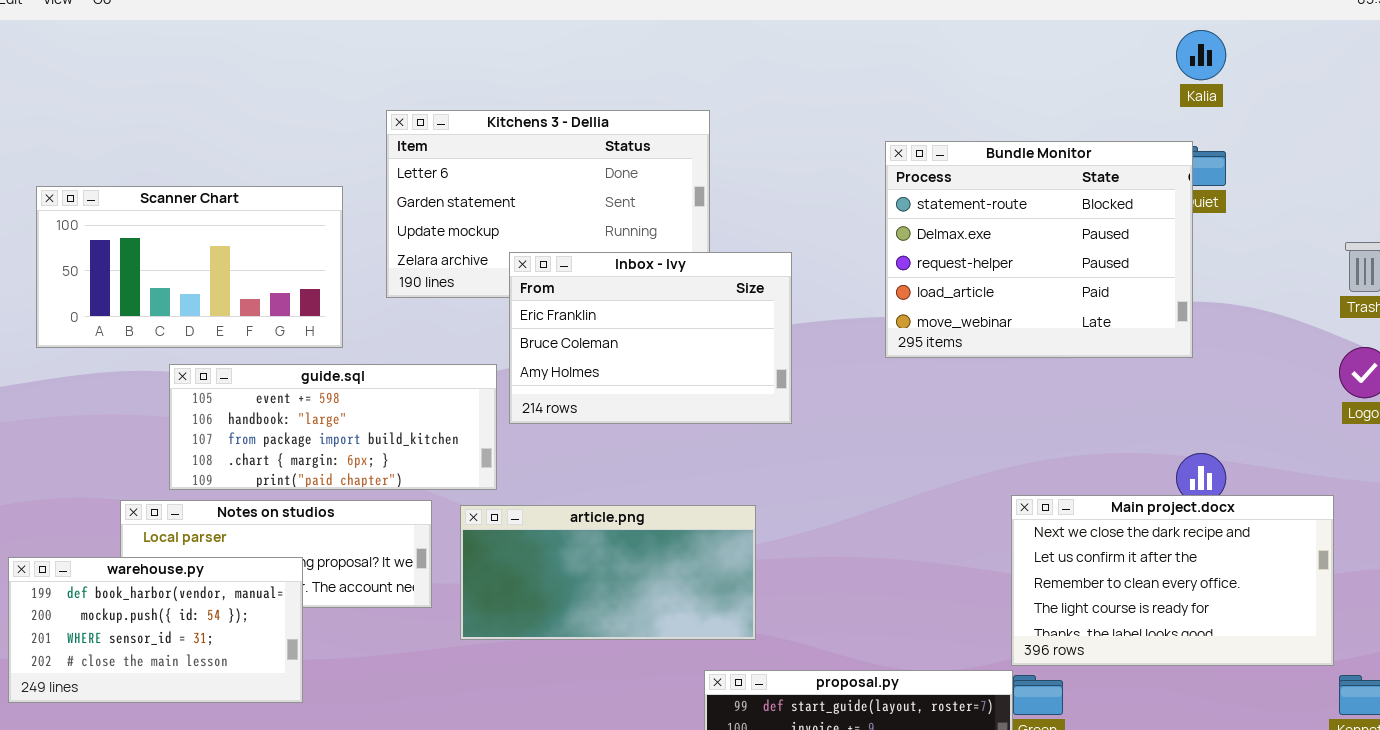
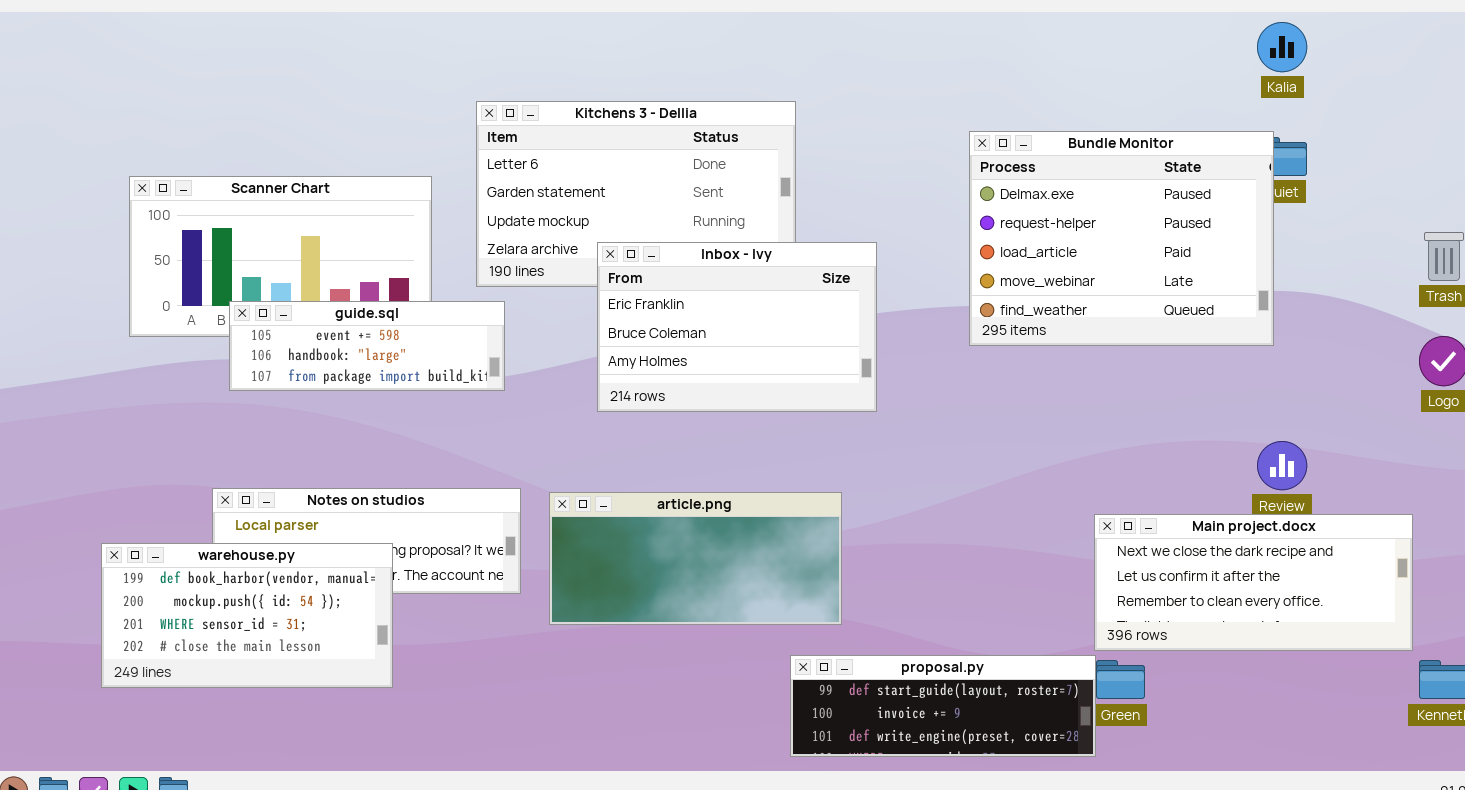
Bundle Monitor: [885,141,1193,358] -> [969,131,1274,346], scrolled down 1 row
guide.sql: [169,364,497,490] -> [229,301,505,391], moved, resized
Main project.docx: [1011,495,1334,666] -> [1094,514,1413,651], resized

